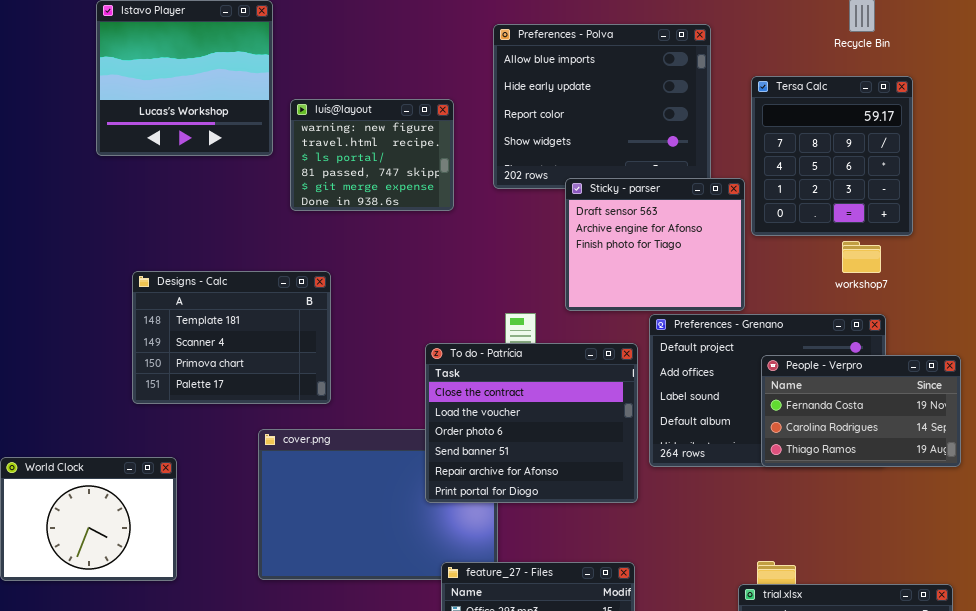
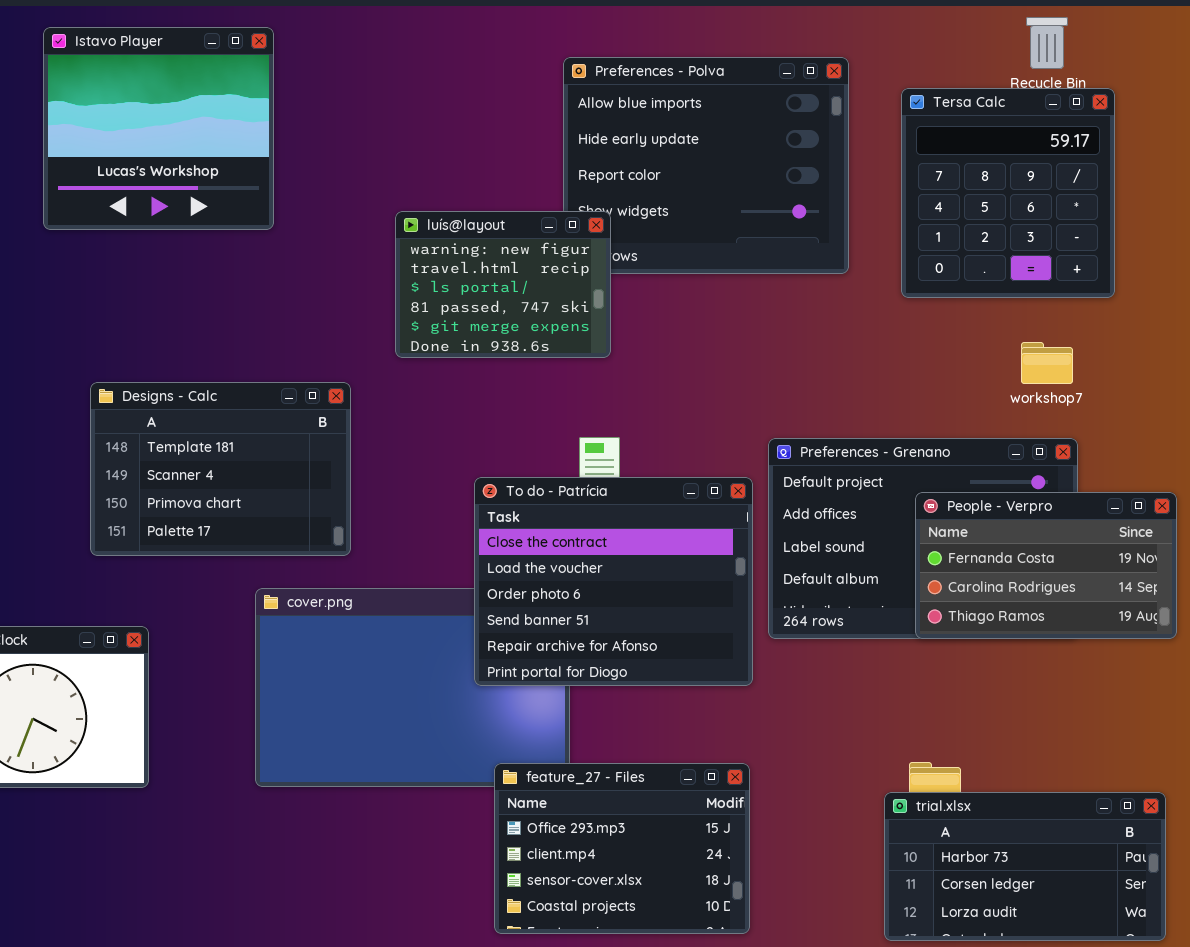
Tersa Calc: [751,76,913,236] -> [901,88,1115,298], moved
luís@layout: [290,99,454,211] -> [395,211,611,358], moved
Sticky - parser: [565,178,745,311] -> none, closed

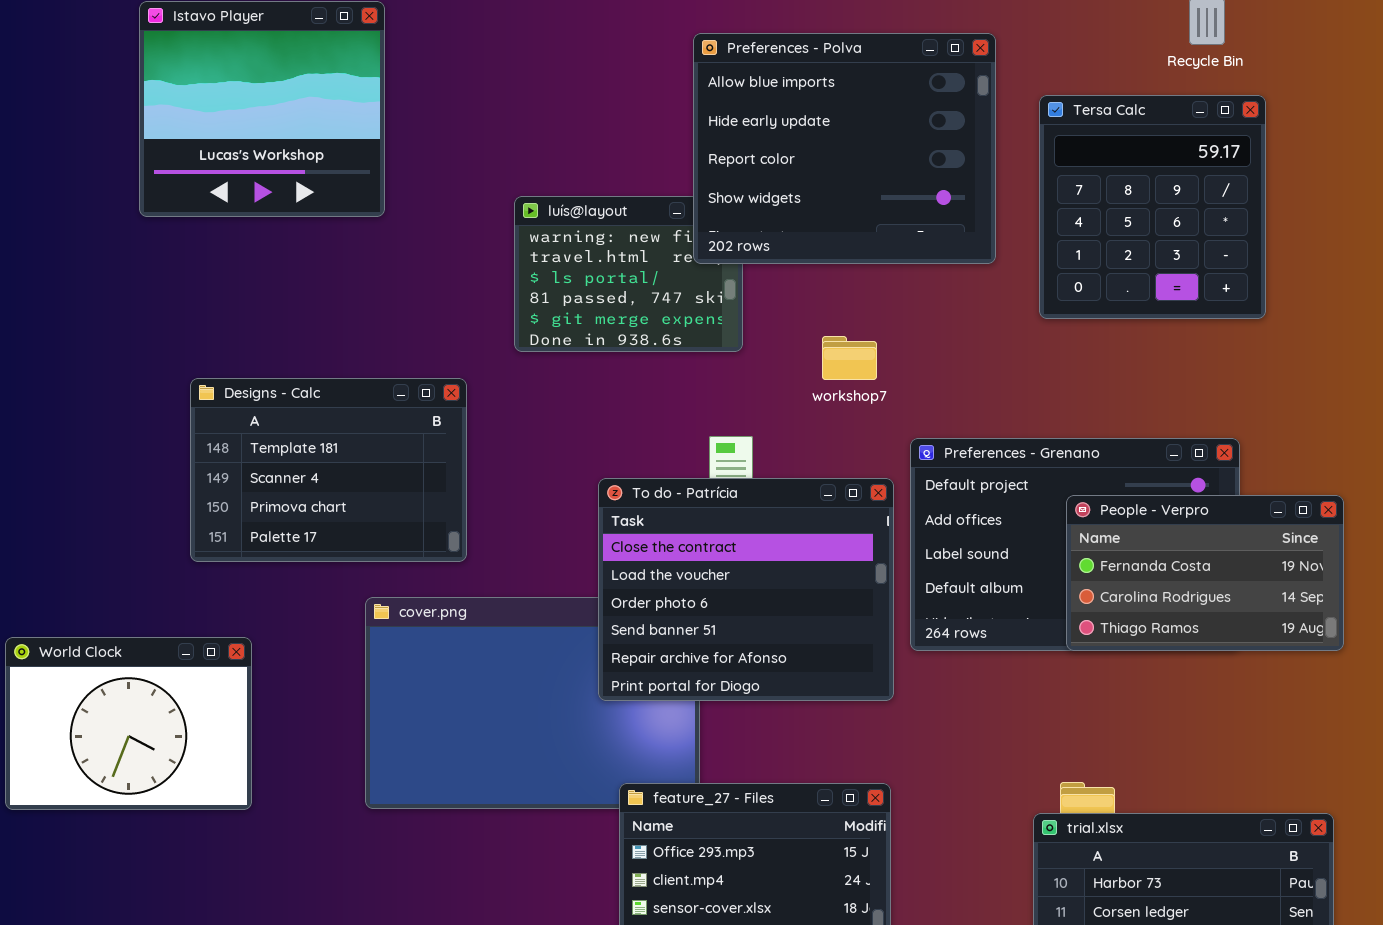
Preferences - Polva: [563,57,849,274] -> [693,33,996,264], raised
Tersa Calc: [901,88,1115,298] -> [1039,95,1266,319], moved
workshop7: [1021,342,1073,384] -> [822,336,877,380], moved

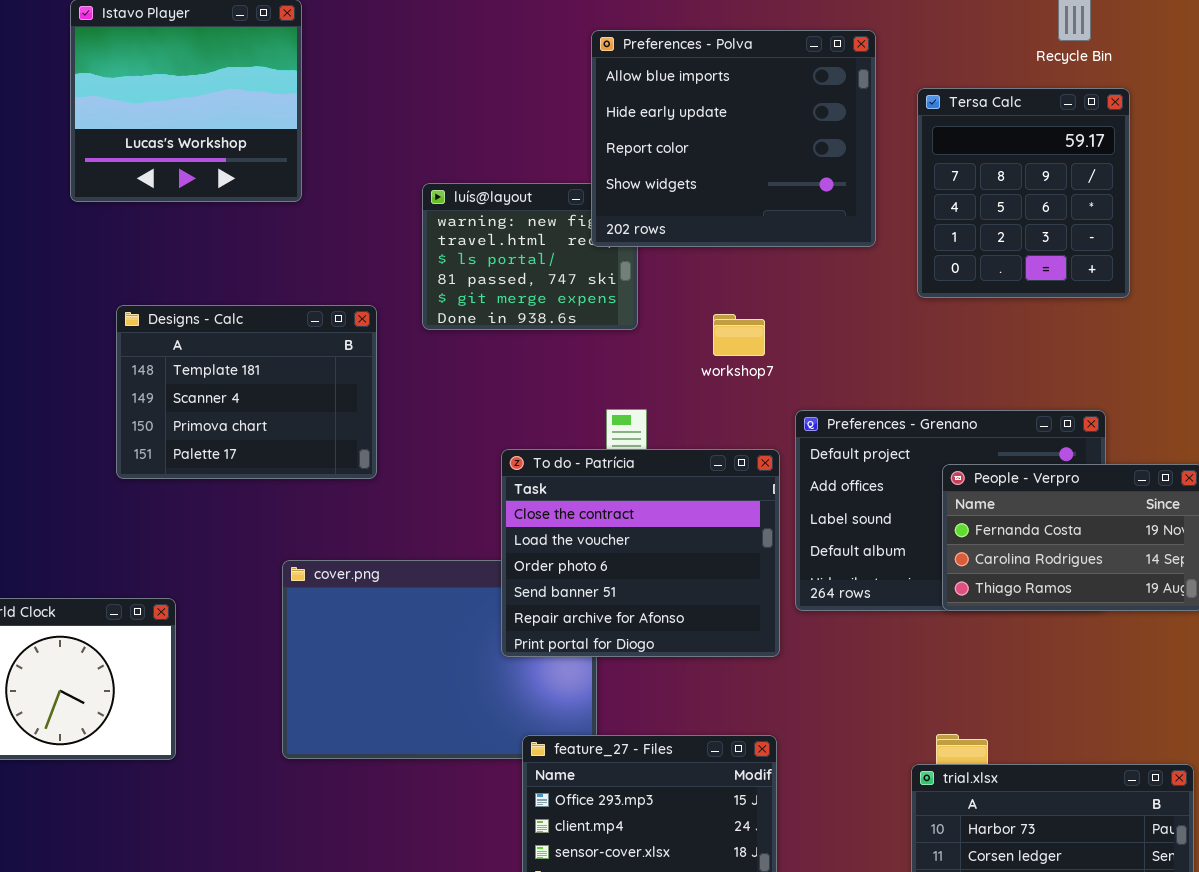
Designs - Calc: [190,378,467,562] -> [116,305,377,479], moved

